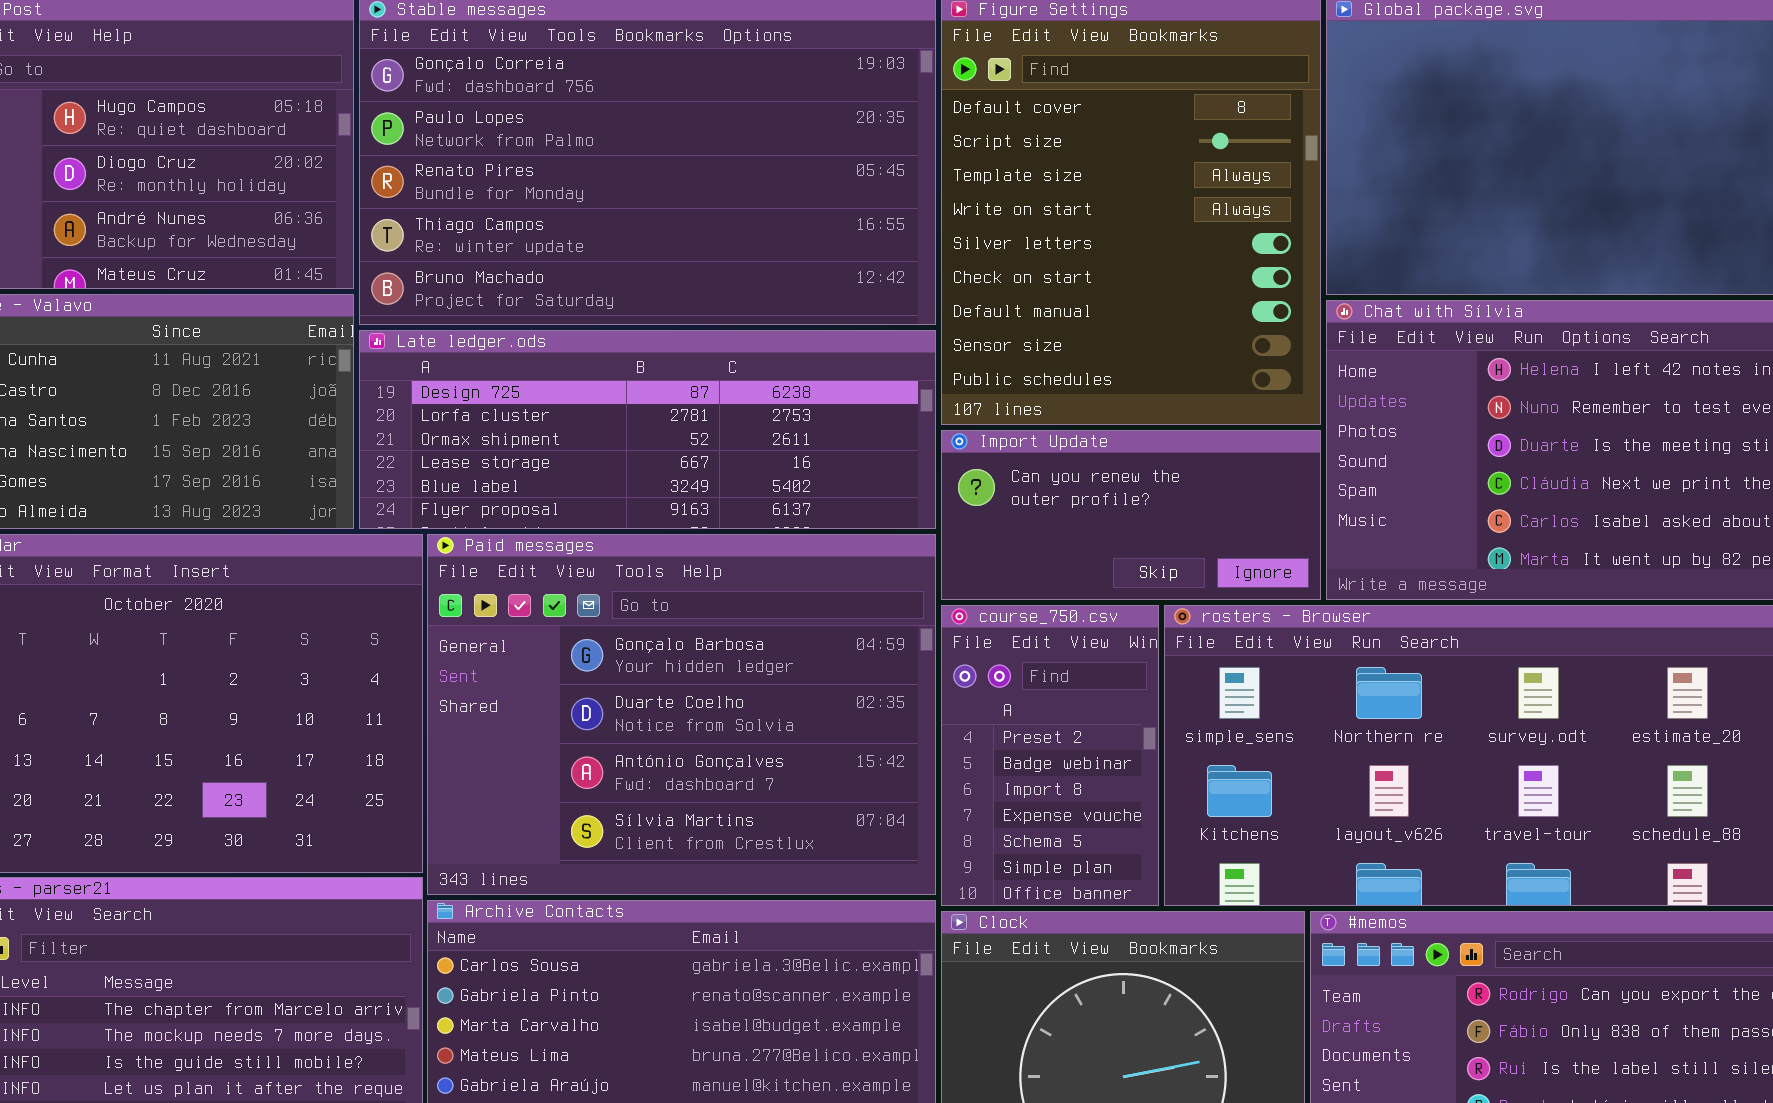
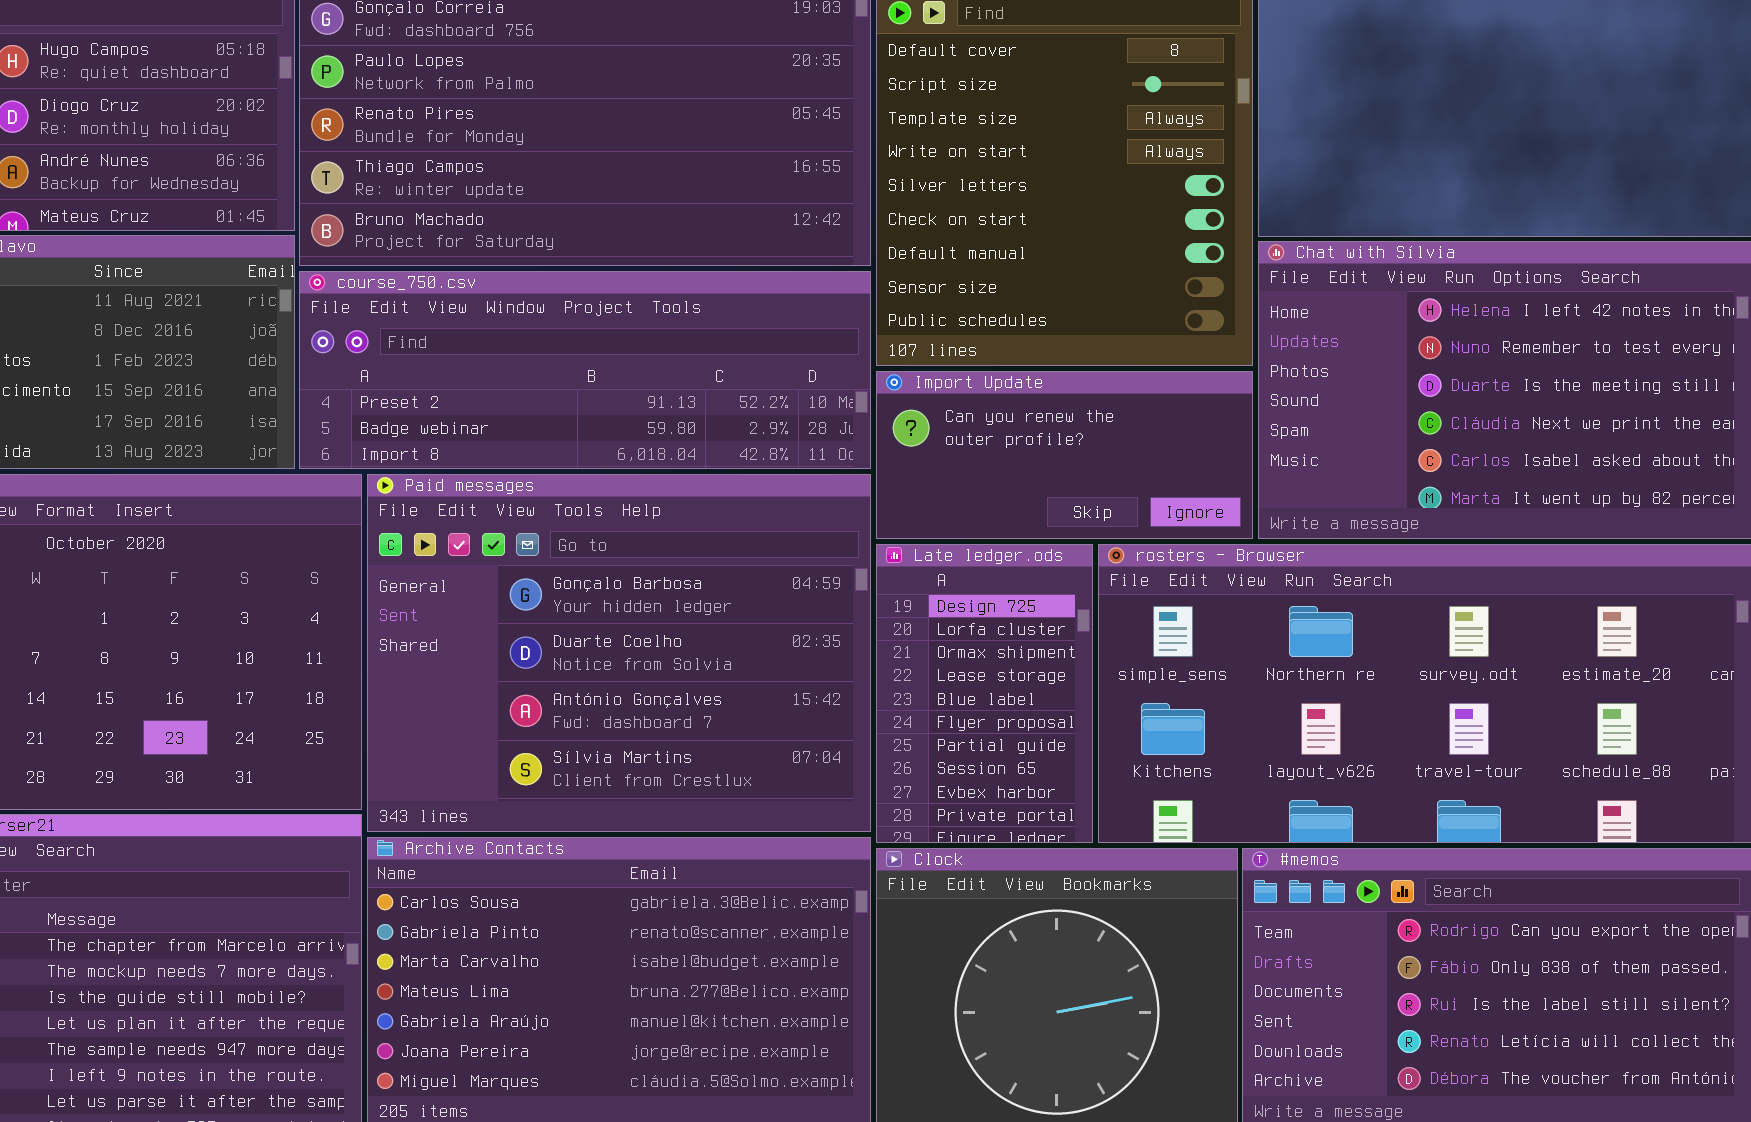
Late ledger.ods: [359,330,936,529] -> [876,544,1093,843], moved, resized
course_750.csv: [941,605,1159,906] -> [299,271,871,469], moved, resized

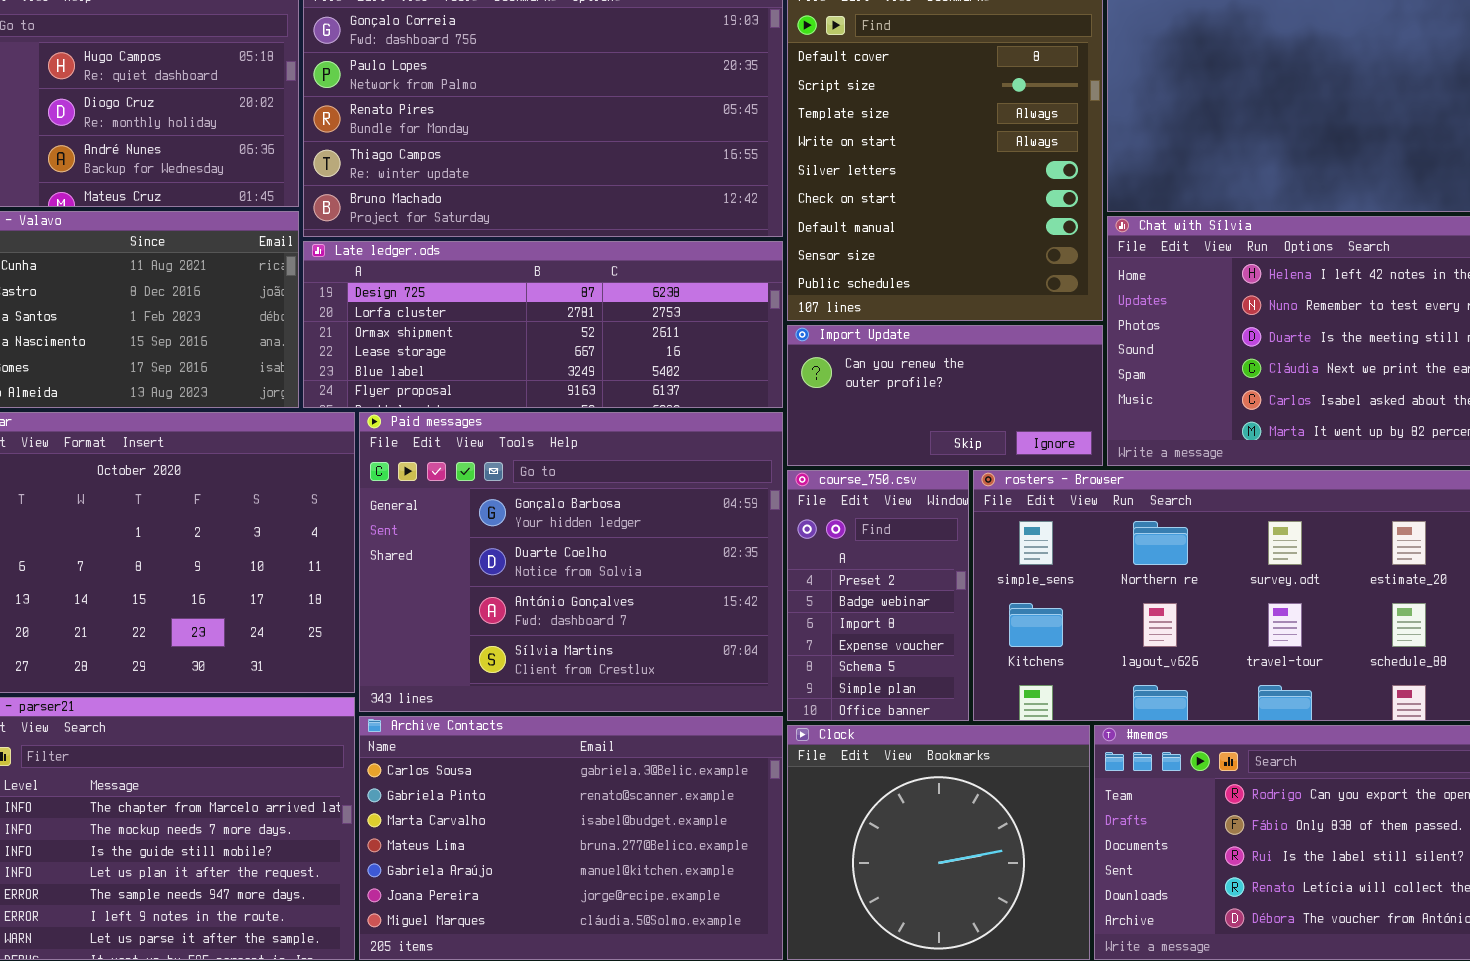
course_750.csv: [299,271,871,469] -> [787,470,969,721], moved, resized
Late ledger.ods: [876,544,1093,843] -> [303,241,783,408], moved, resized

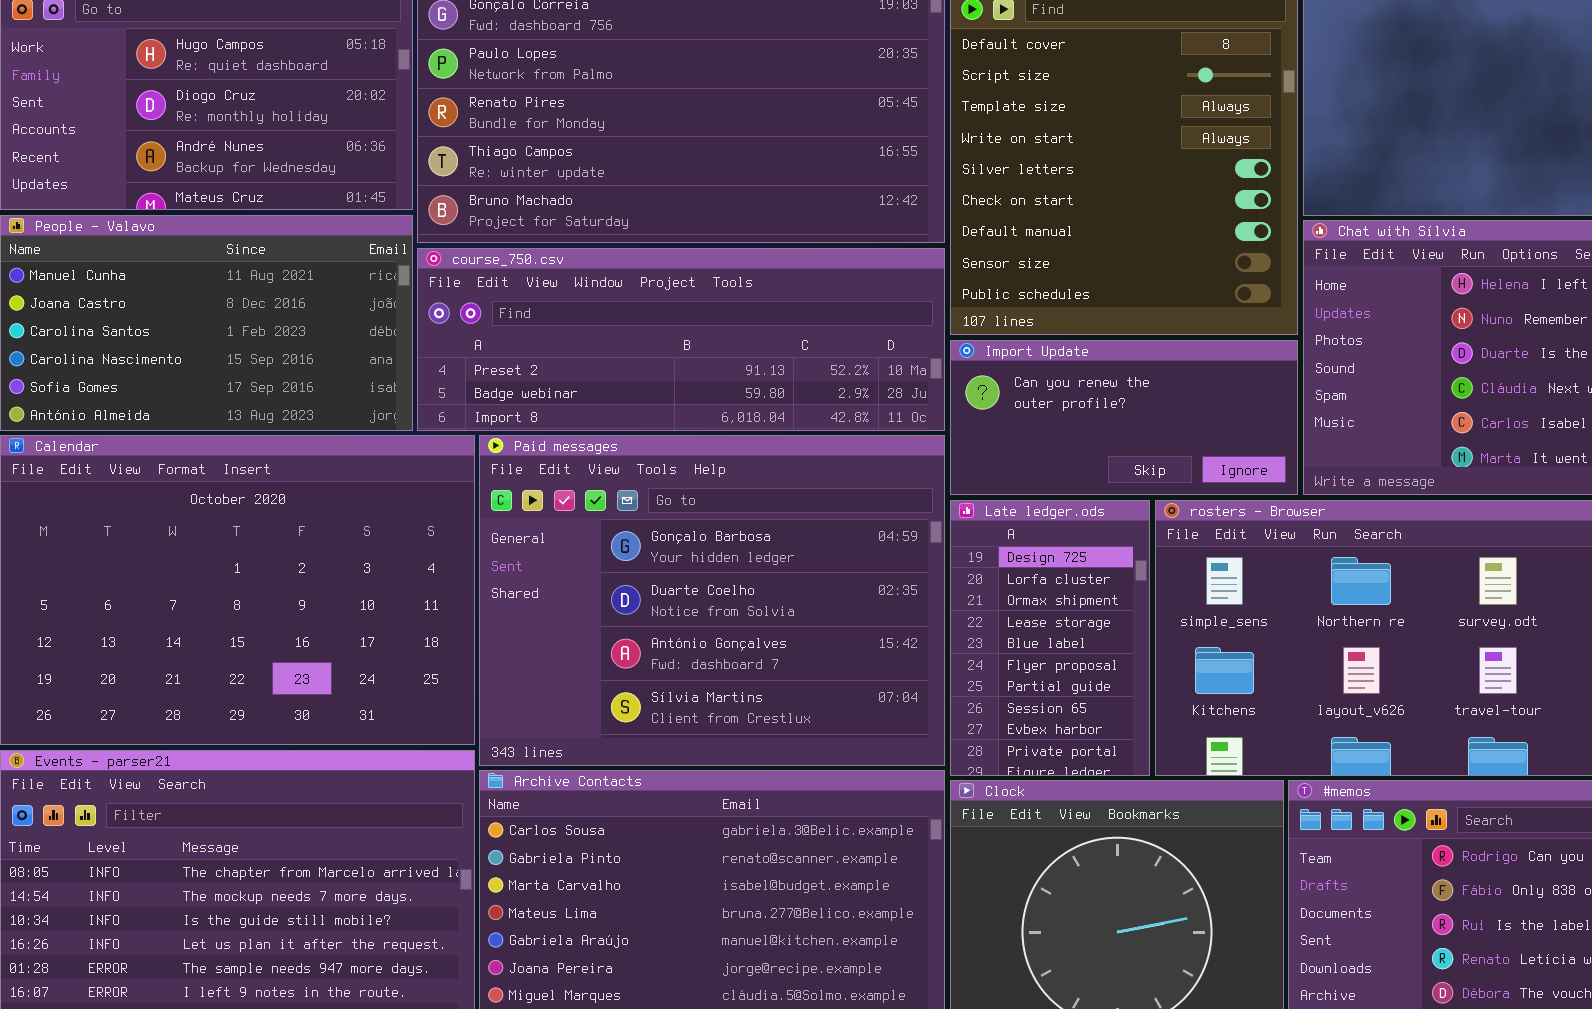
Late ledger.ods: [303,241,783,408] -> [950,500,1150,776], moved, resized
course_750.csv: [787,470,969,721] -> [417,248,945,431], moved, resized

